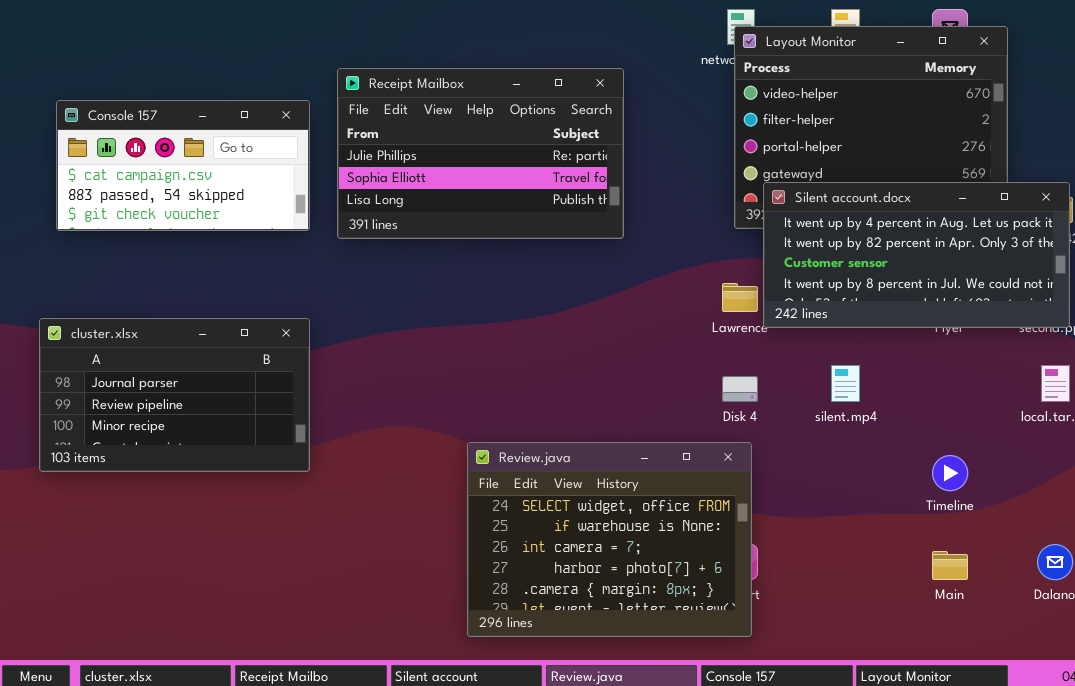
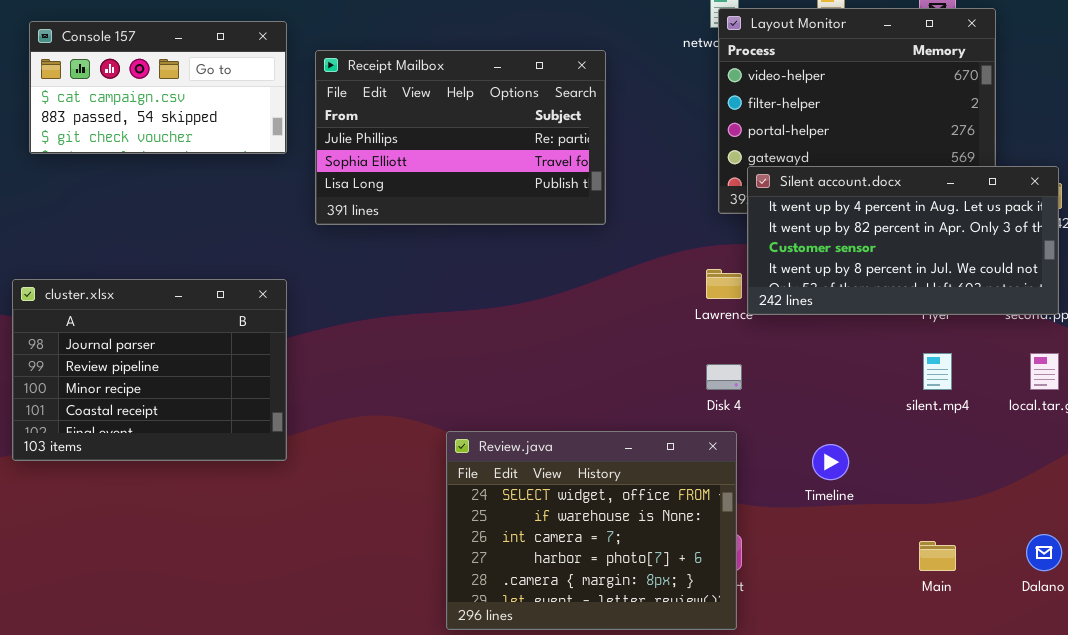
Console 157: [56,100,310,231] -> [29,21,287,154], moved
cluster.xlsx: [39,318,310,472] -> [12,279,287,461], resized
silent.mp4: [831,365,860,402] -> [923,353,952,390], moved
Timeline: [932,455,968,491] -> [812,444,849,480], moved

